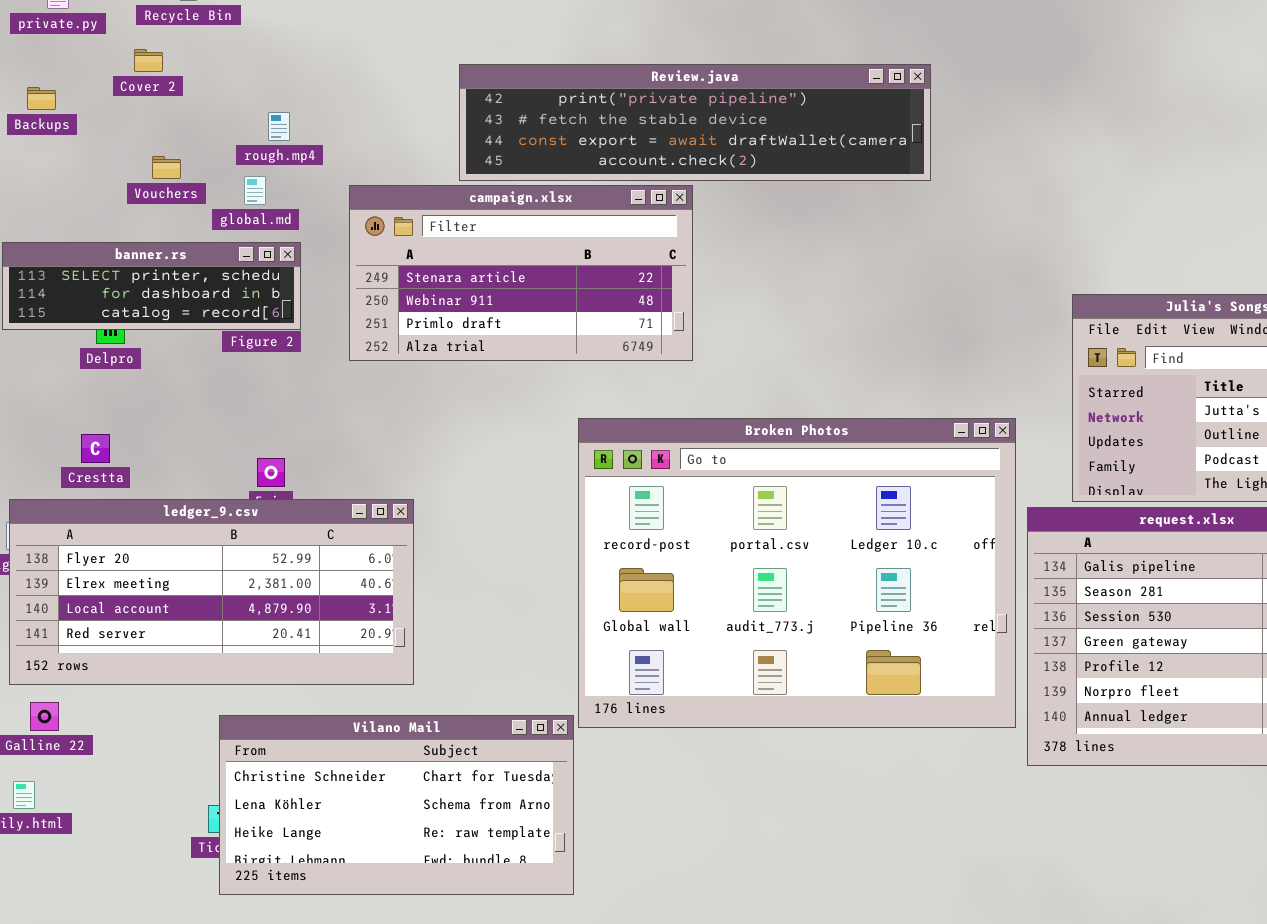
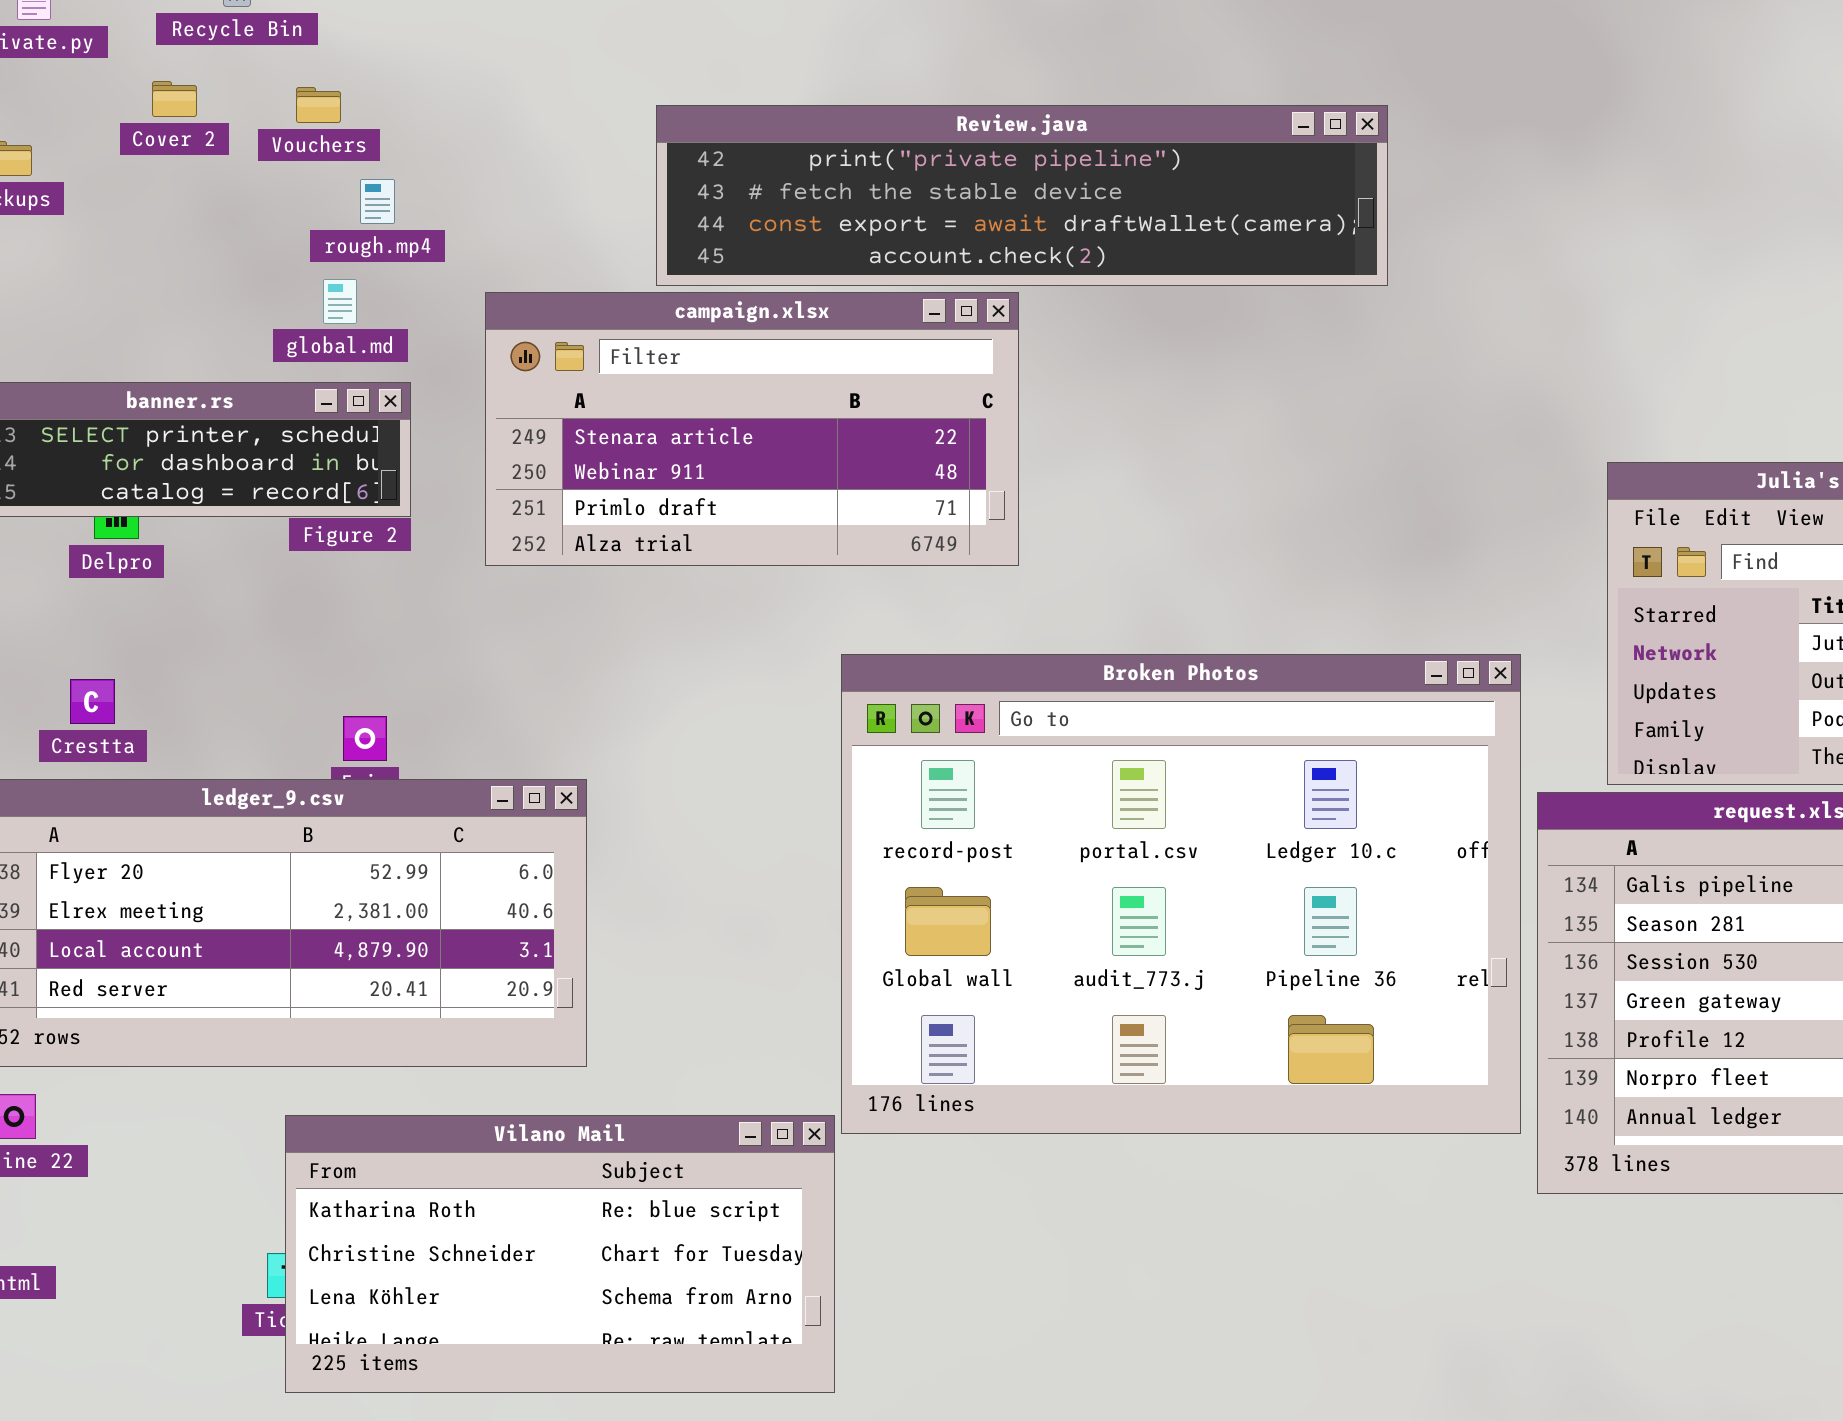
Vouchers: [152,156,181,179] -> [296,87,341,123], moved
Vilano Mail: [219,715,574,895] -> [285,1115,835,1393], scrolled up 1 row

